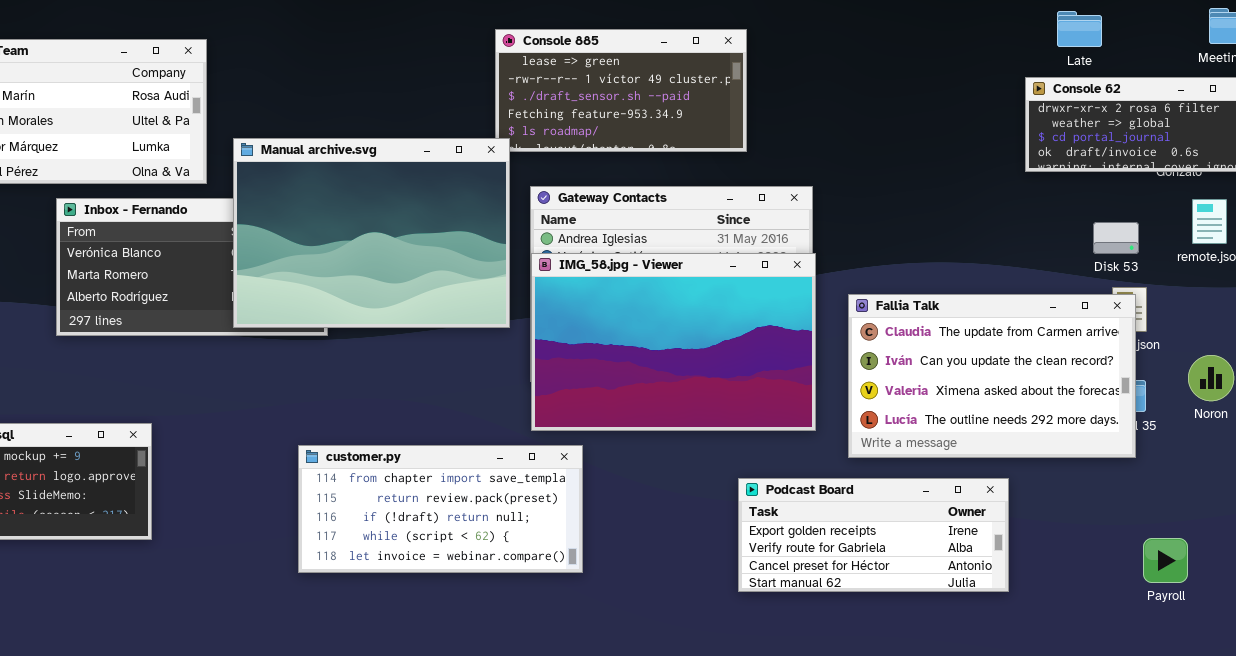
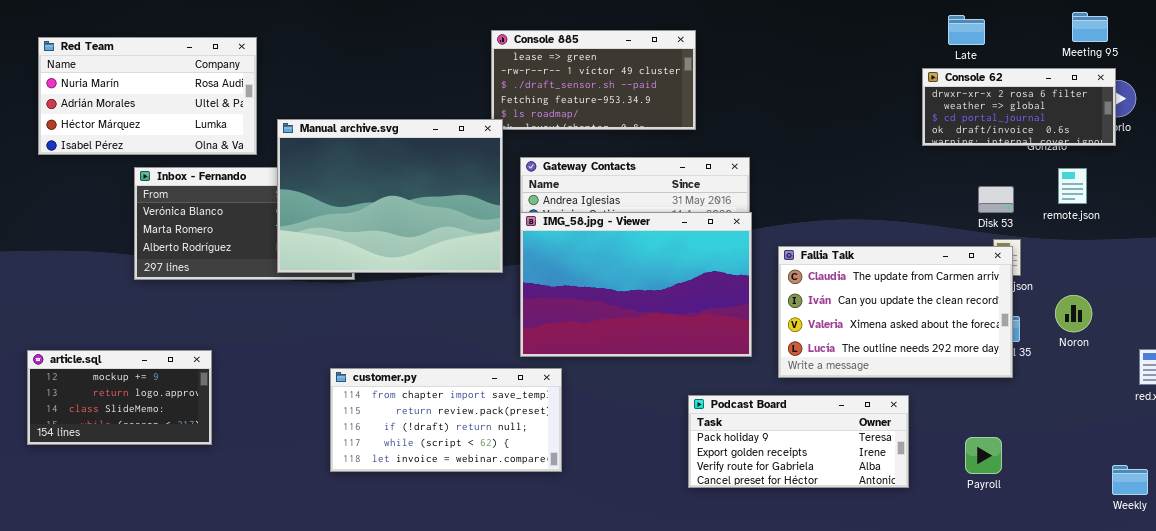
Podcast Board: [738,478,1009,592] -> [688,395,909,488], scrolled up 1 row
Payroll: [1143,538,1188,583] -> [965,437,1002,474], moved

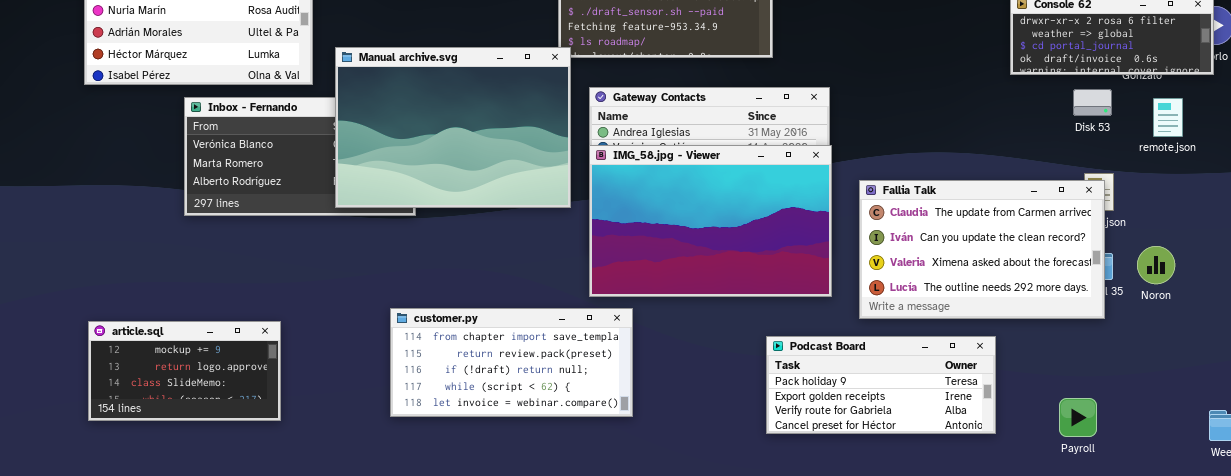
Disk 53: [978,186,1014,213] -> [1073,89,1112,116], moved
Noron: [1055,295,1092,332] -> [1137,246,1175,284], moved
article.sql: [27,350,212,445] -> [88,321,281,421], moved
Payroll: [965,437,1002,474] -> [1059,398,1097,437], moved

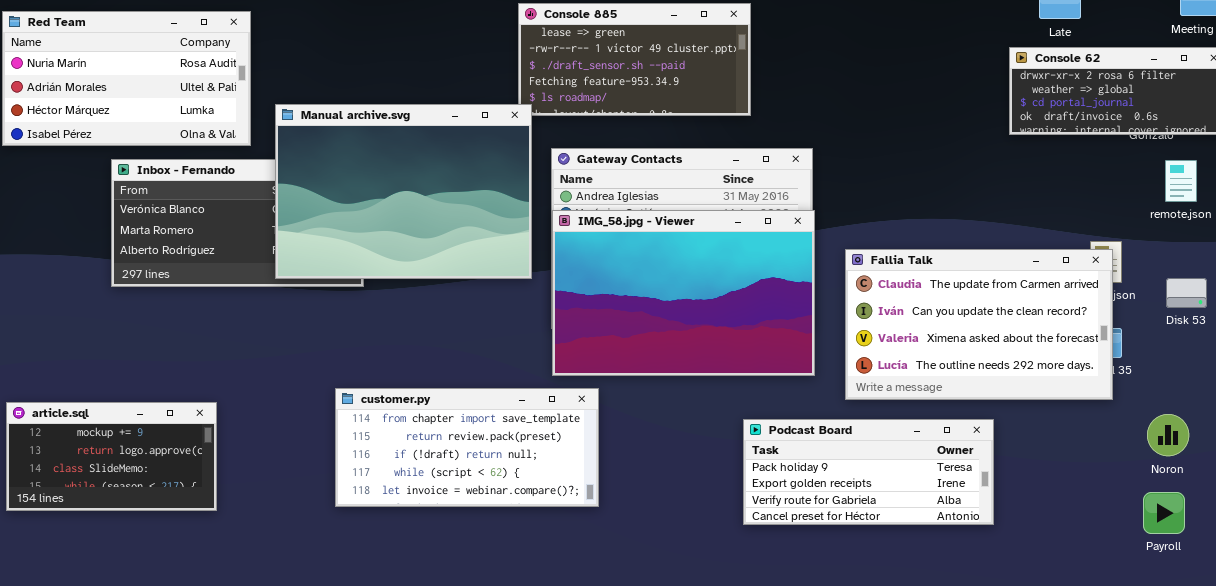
Disk 53: [1073,89,1112,116] -> [1166,278,1207,308], moved
Noron: [1137,246,1175,284] -> [1147,414,1189,456], moved
Payroll: [1059,398,1097,437] -> [1143,492,1185,534], moved

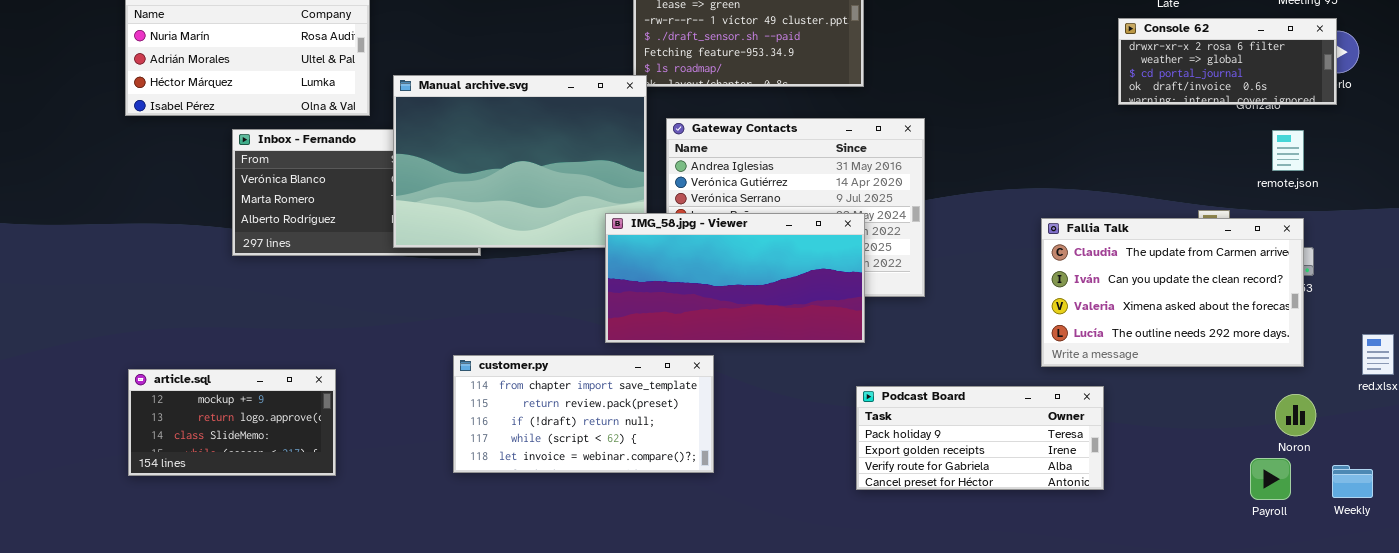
IMG_58.jpg - Viewer: [552,210,815,376] -> [605,213,865,343], moved, resized
Fallia Talk: [845,249,1113,400] -> [1041,218,1304,367], moved
Noron: [1147,414,1189,456] -> [1275,394,1316,436], moved

